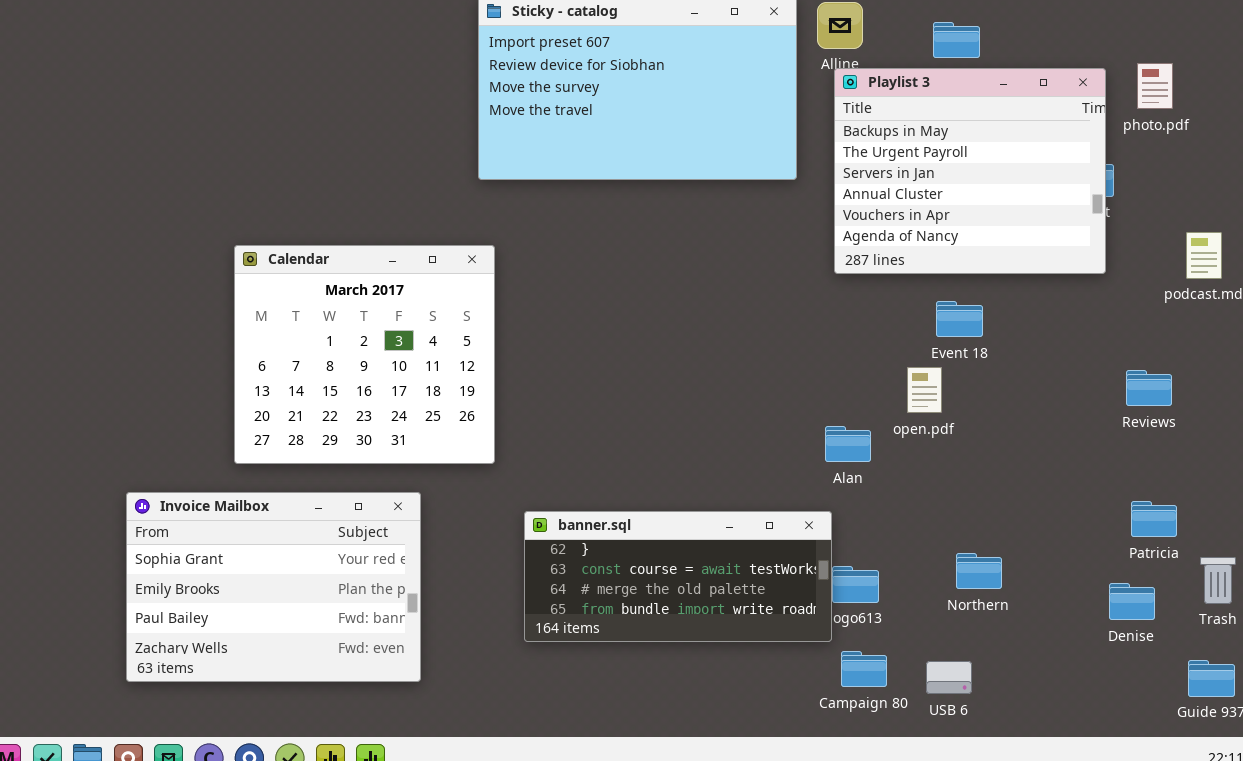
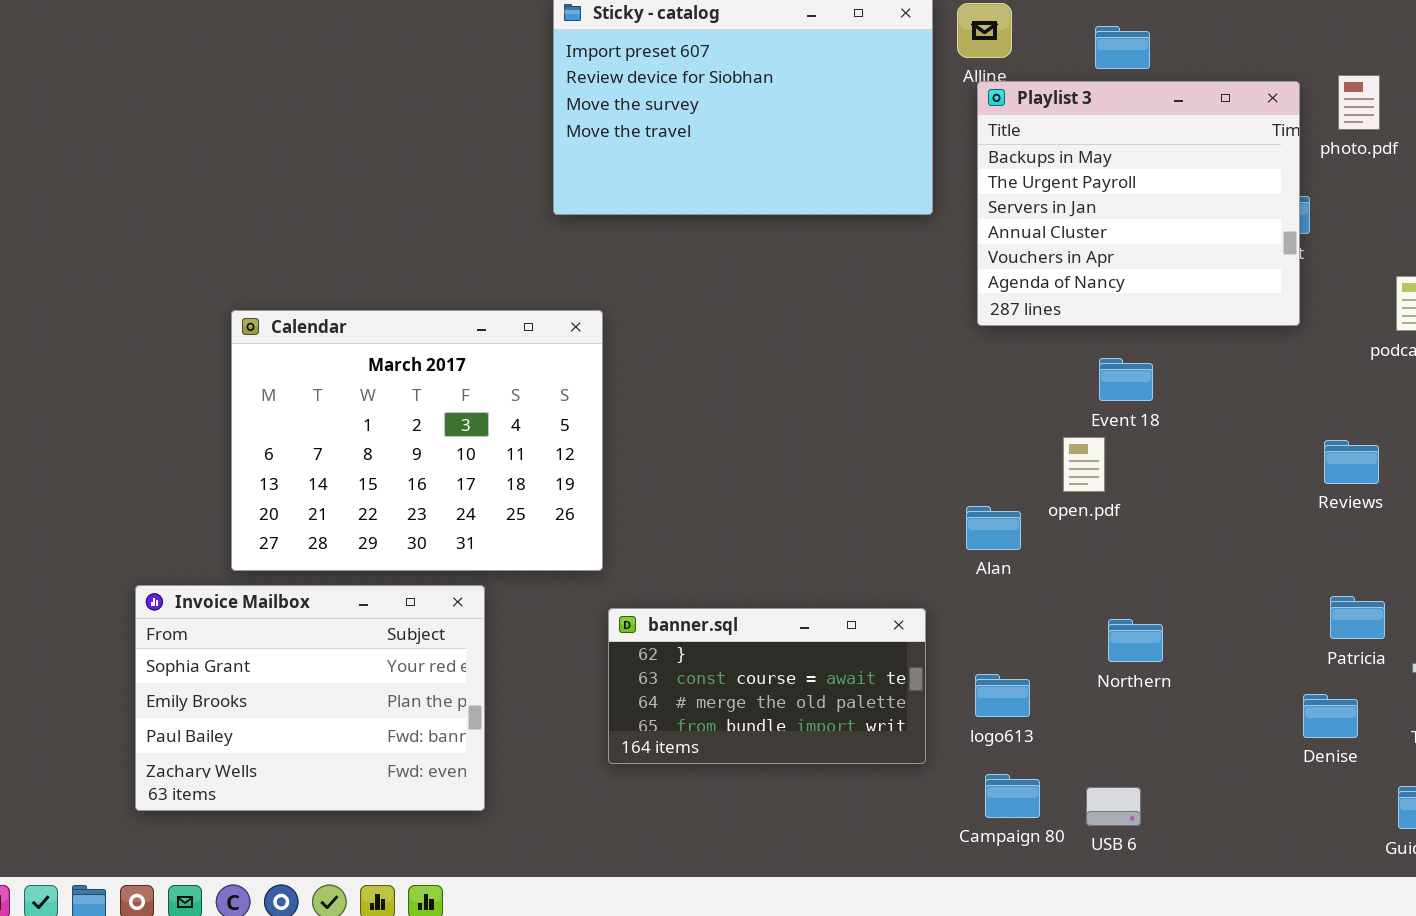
Calendar: [234,245,495,464] -> [231,310,603,571], moved, resized
banner.sql: [524,511,832,642] -> [608,608,926,764], resized
Northern: [956,553,1002,589] -> [1108,619,1163,662], moved

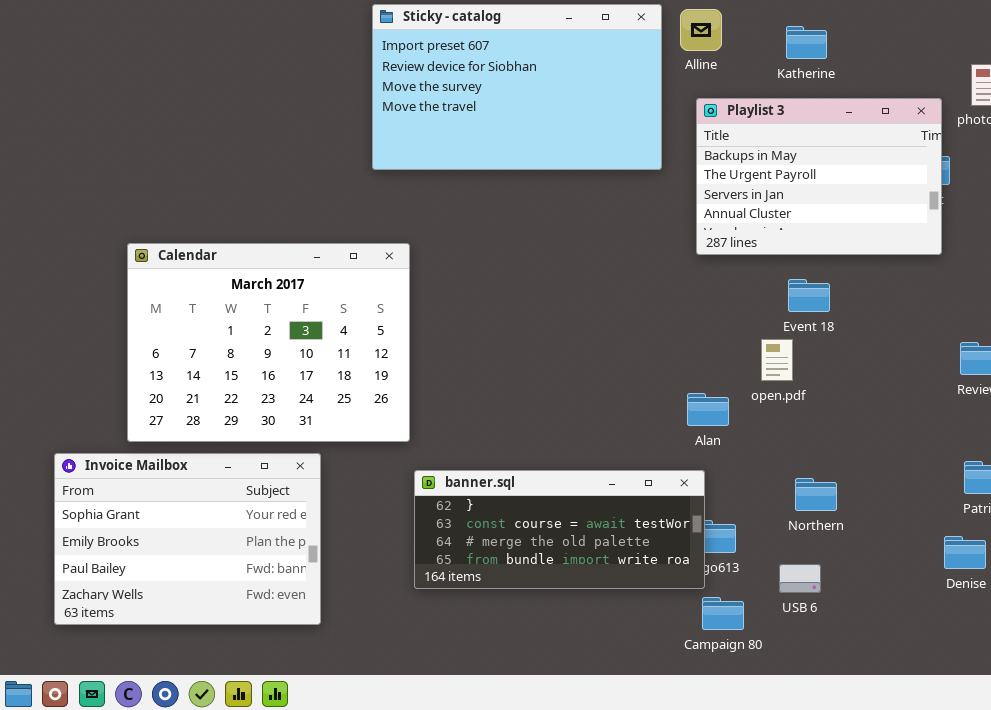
Playlist 3: [977,81,1300,326] -> [696,98,942,255], resized
banner.sql: [608,608,926,764] -> [414,470,705,589], resized
USB 6: [1086,787,1141,826] -> [779,564,821,593], moved

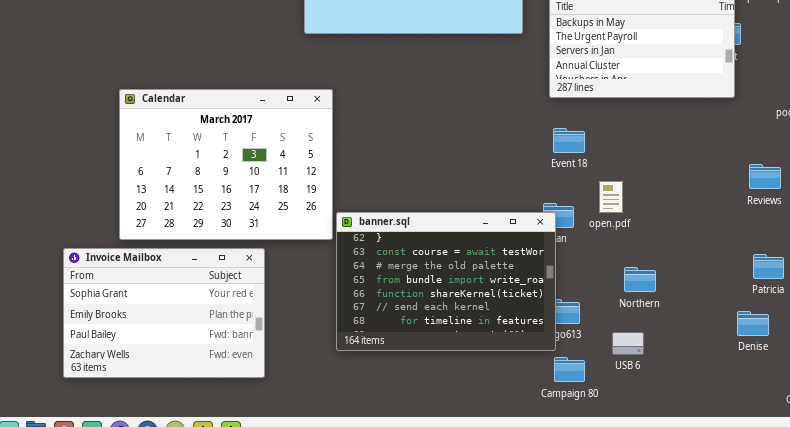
Event 18: [788,279,830,312] -> [553,128,585,153], moved
open.pdf: [761,339,793,381] -> [599,181,623,213], moved
banner.sql: [414,470,705,589] -> [336,212,556,351], resized

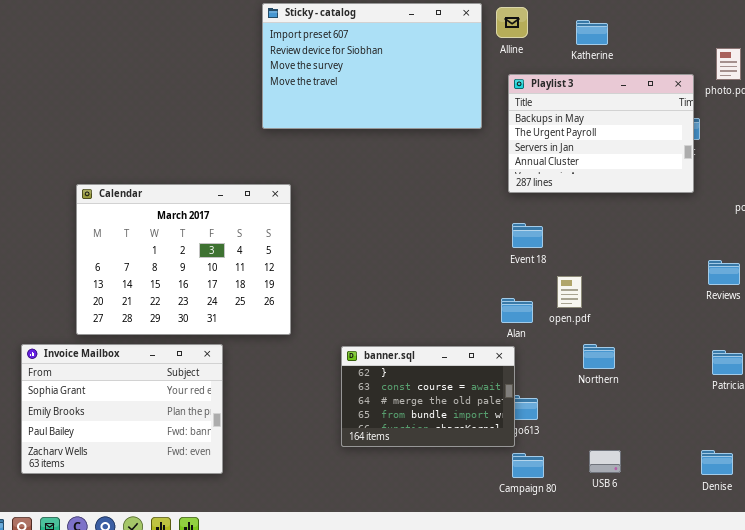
banner.sql: [336,212,556,351] -> [341,346,515,447], resized
Northern: [624,267,656,292] -> [583,344,615,369], moved
Denise: [737,311,769,336] -> [701,450,733,475], moved
USB 6: [612,332,644,355] -> [589,450,621,473], moved

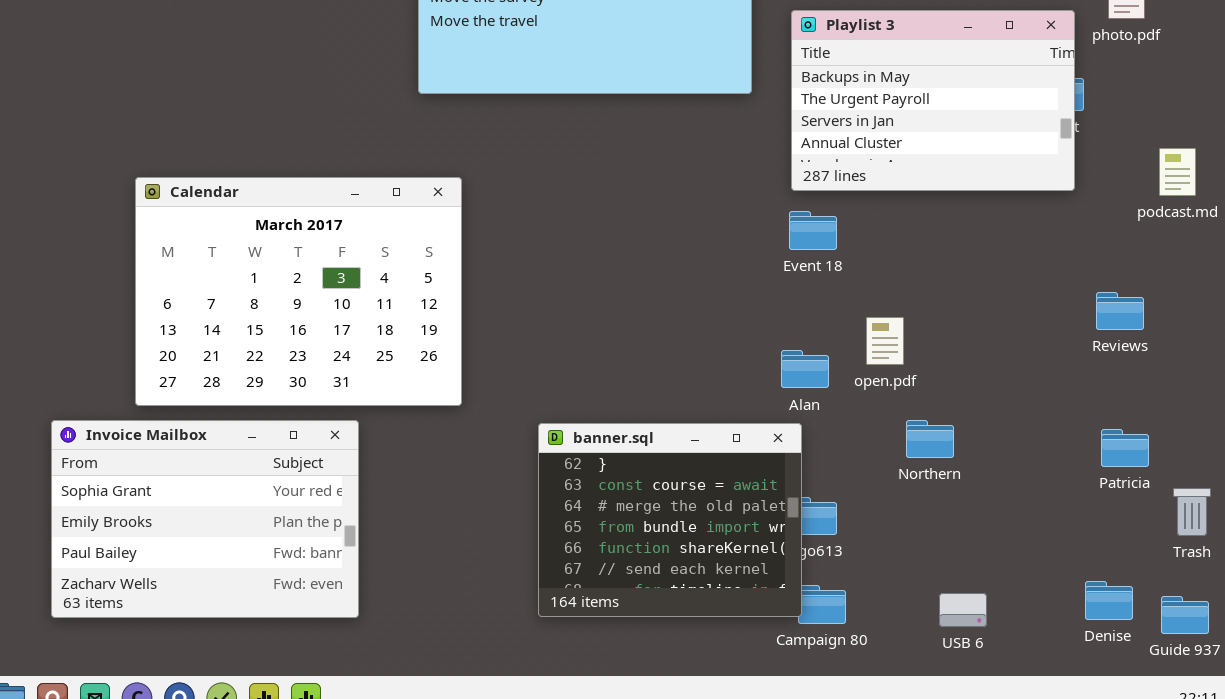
Event 18: [512,223,543,248] -> [789,211,837,250], moved
banner.sql: [341,346,515,447] -> [538,423,802,617], resized
USB 6: [589,450,621,473] -> [939,593,987,627], moved

